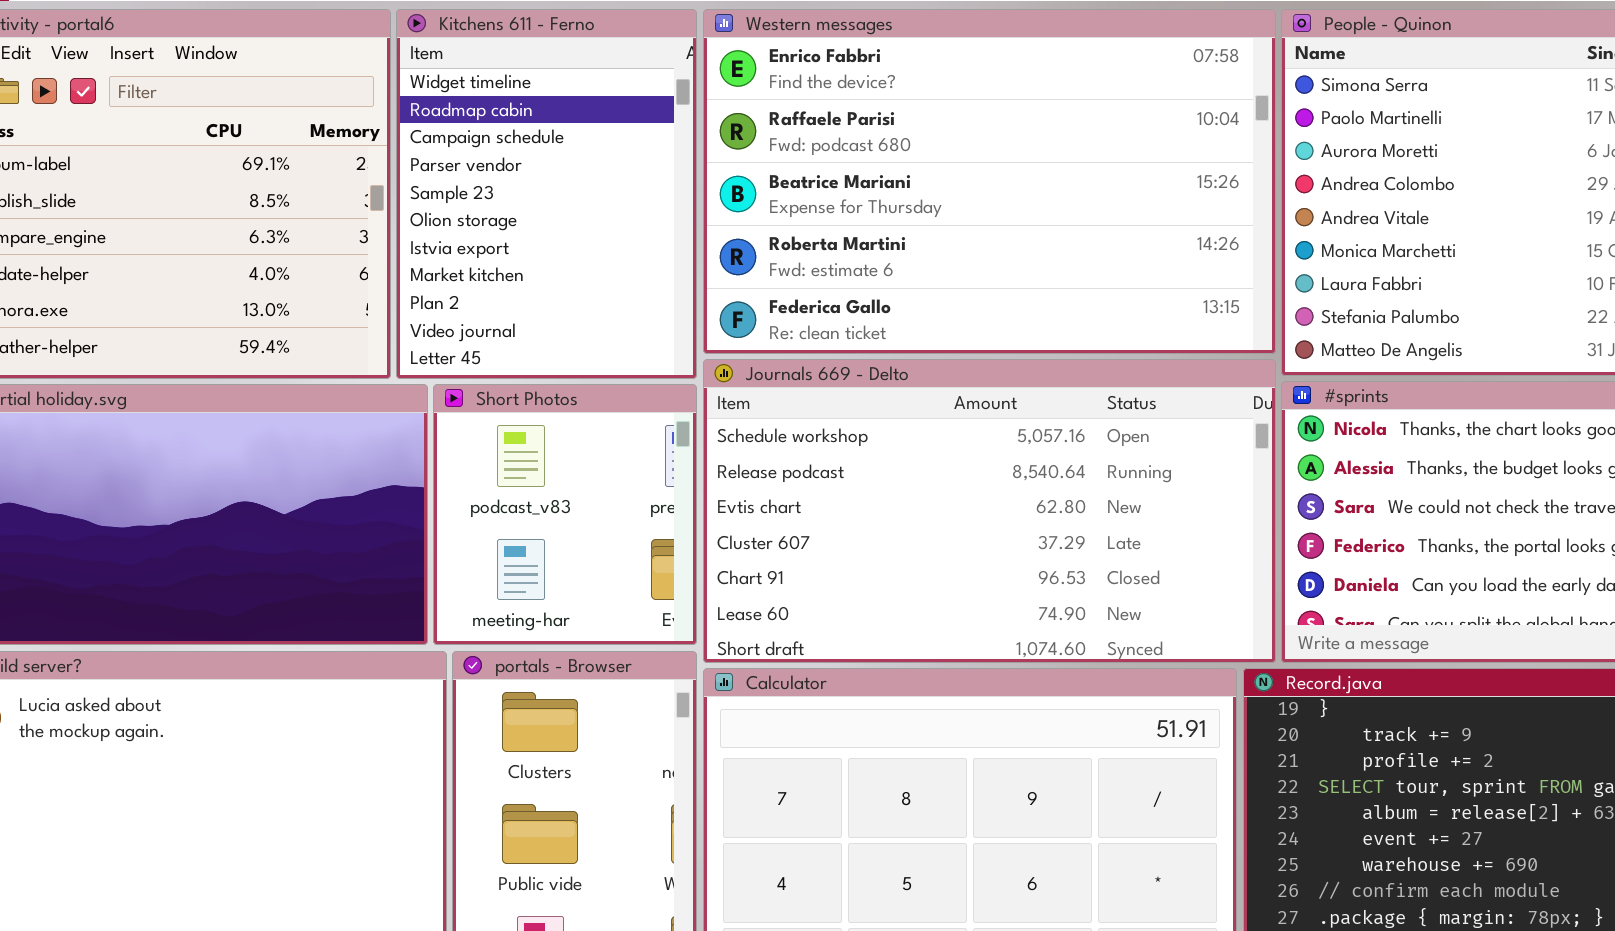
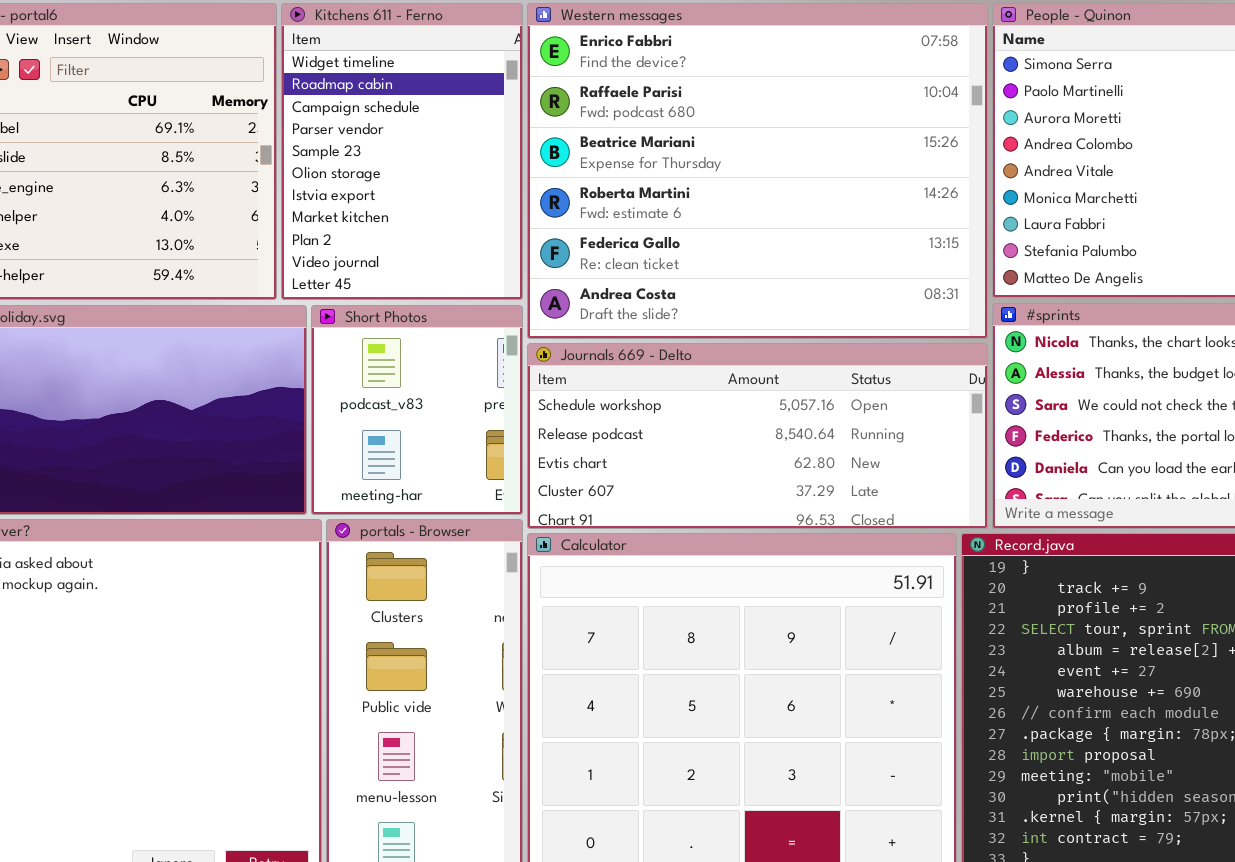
Western messages: [703,9,1276,354] -> [527,3,988,339], resized
Journals 669 - Delto: [703,359,1276,663] -> [527,343,988,529], resized

